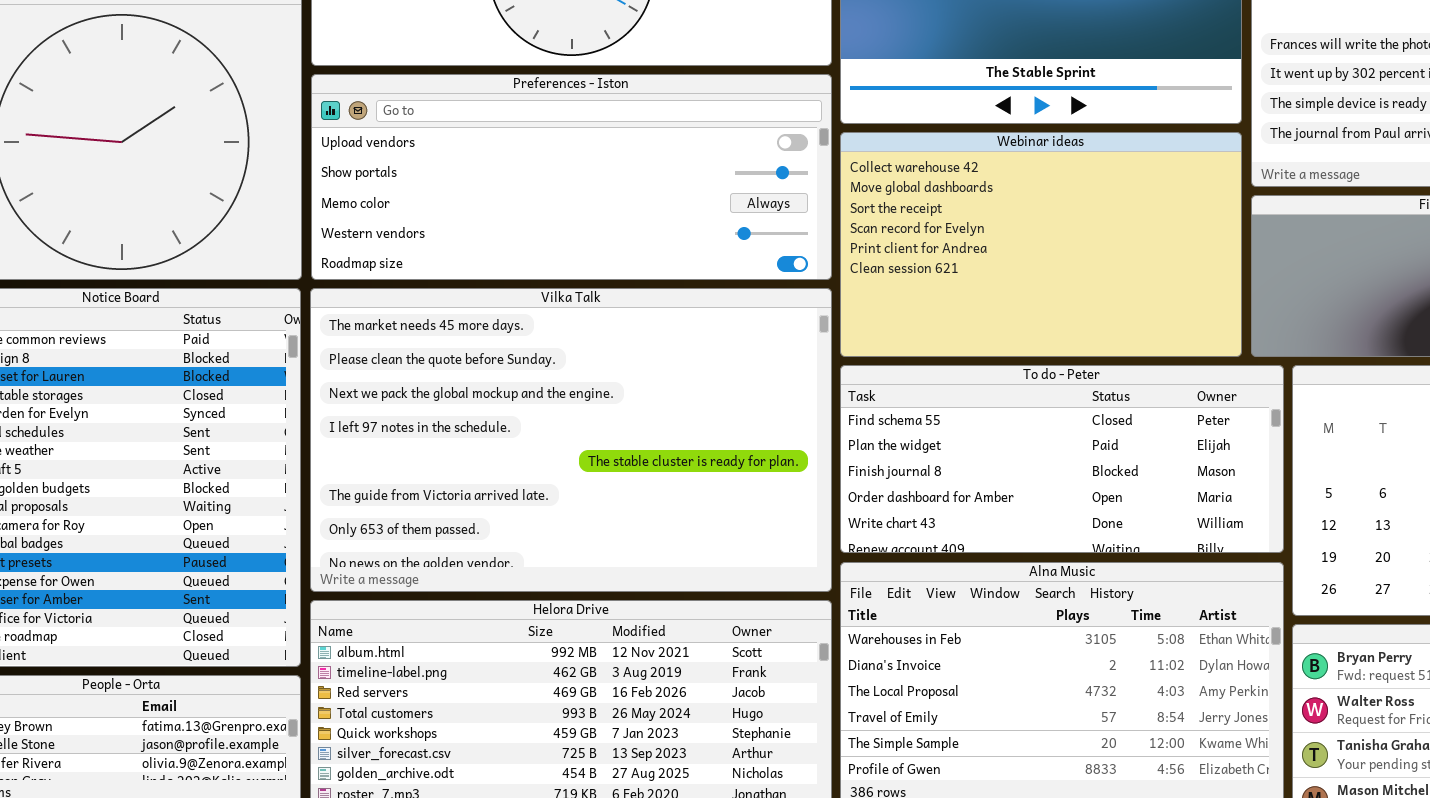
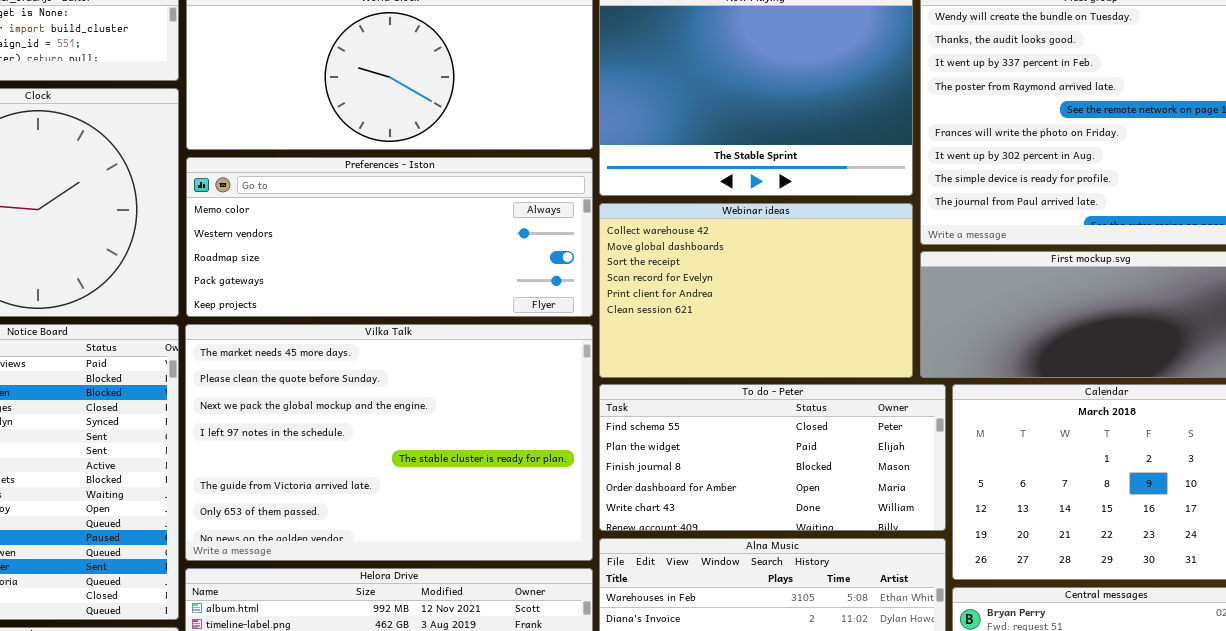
Preferences - Iston: [311,74,832,280] -> [186,157,593,317], scrolled down 2 rows

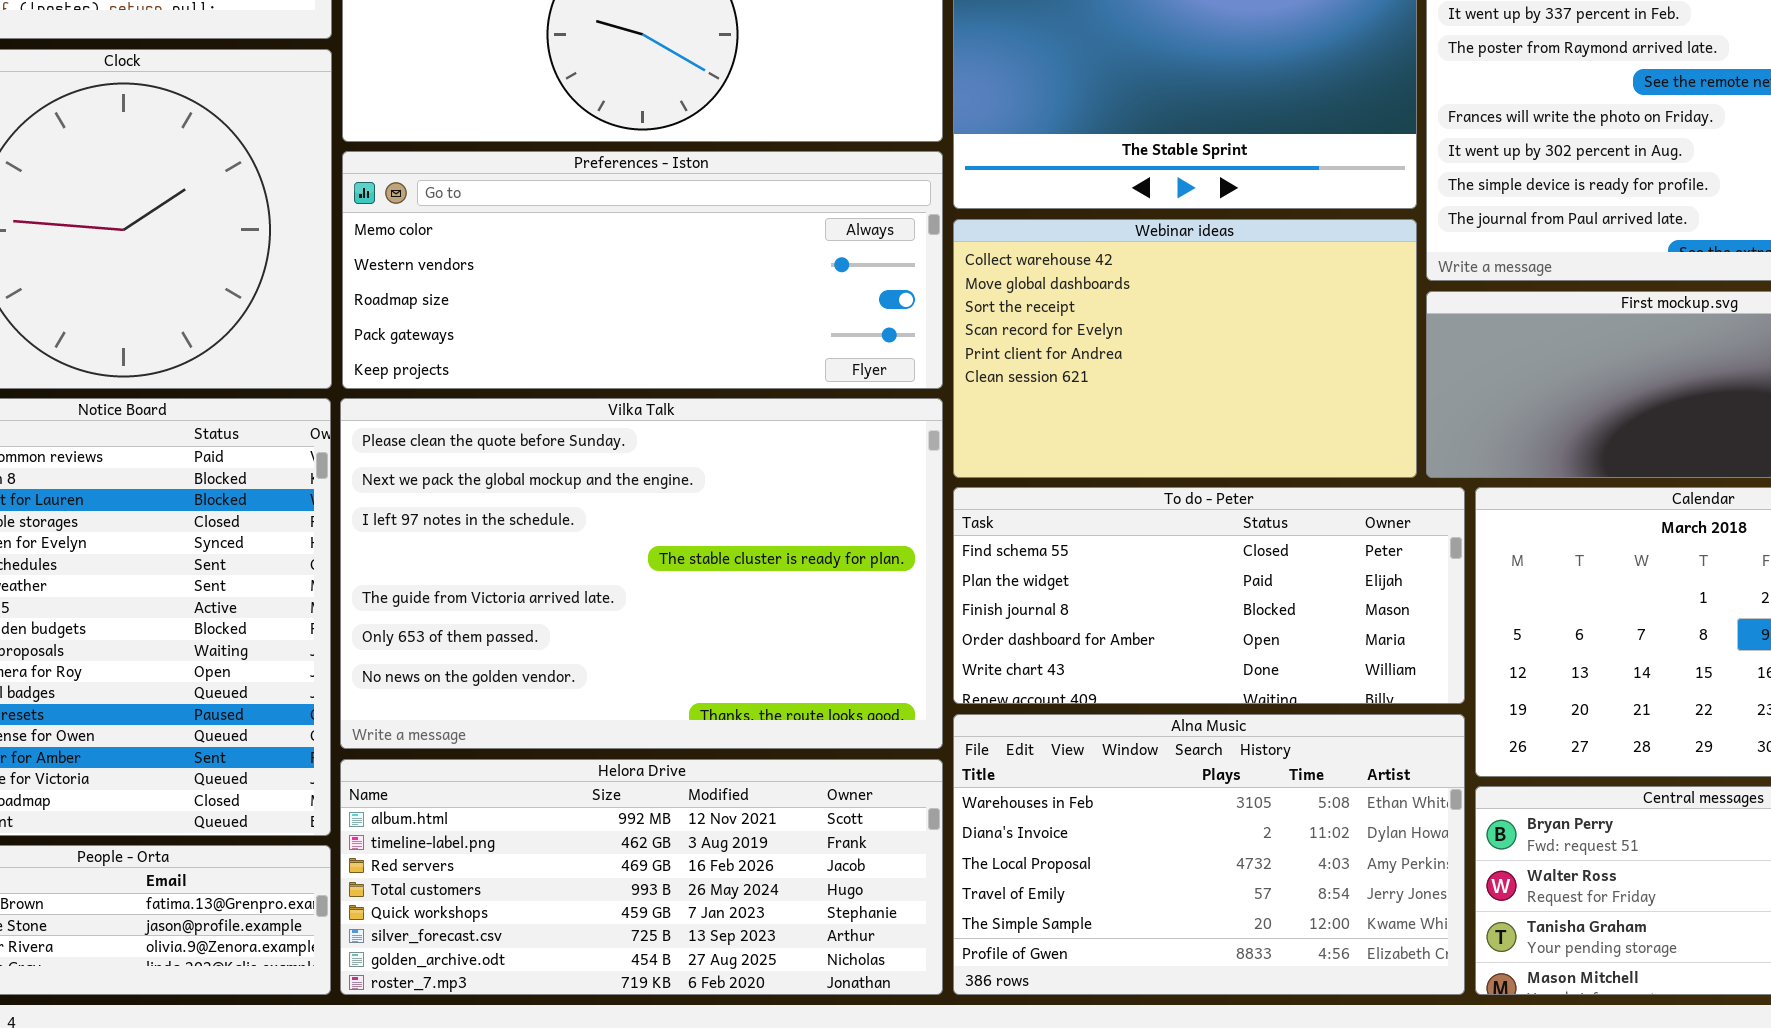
Vilka Talk: [185,324,593,561] -> [340,398,943,749], scrolled down 1 row

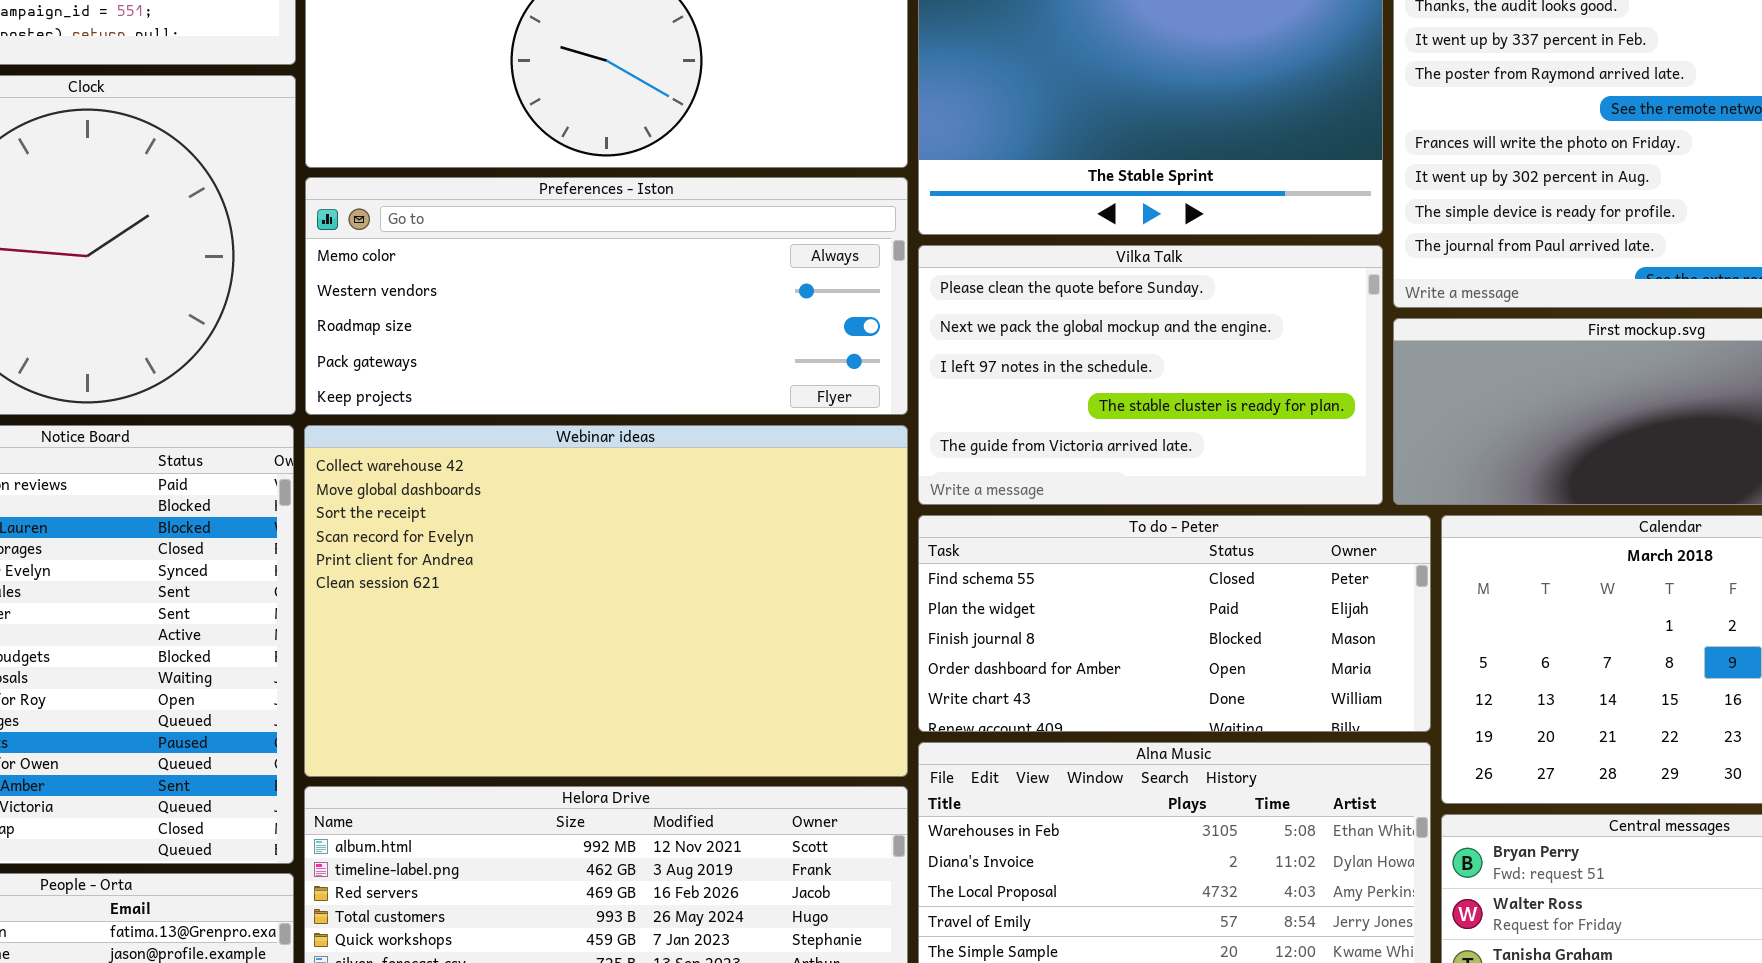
Webinar ideas: [953,219,1417,478] -> [304,425,908,777], moved, resized
Vilka Talk: [340,398,943,749] -> [918,245,1383,505], moved, resized

